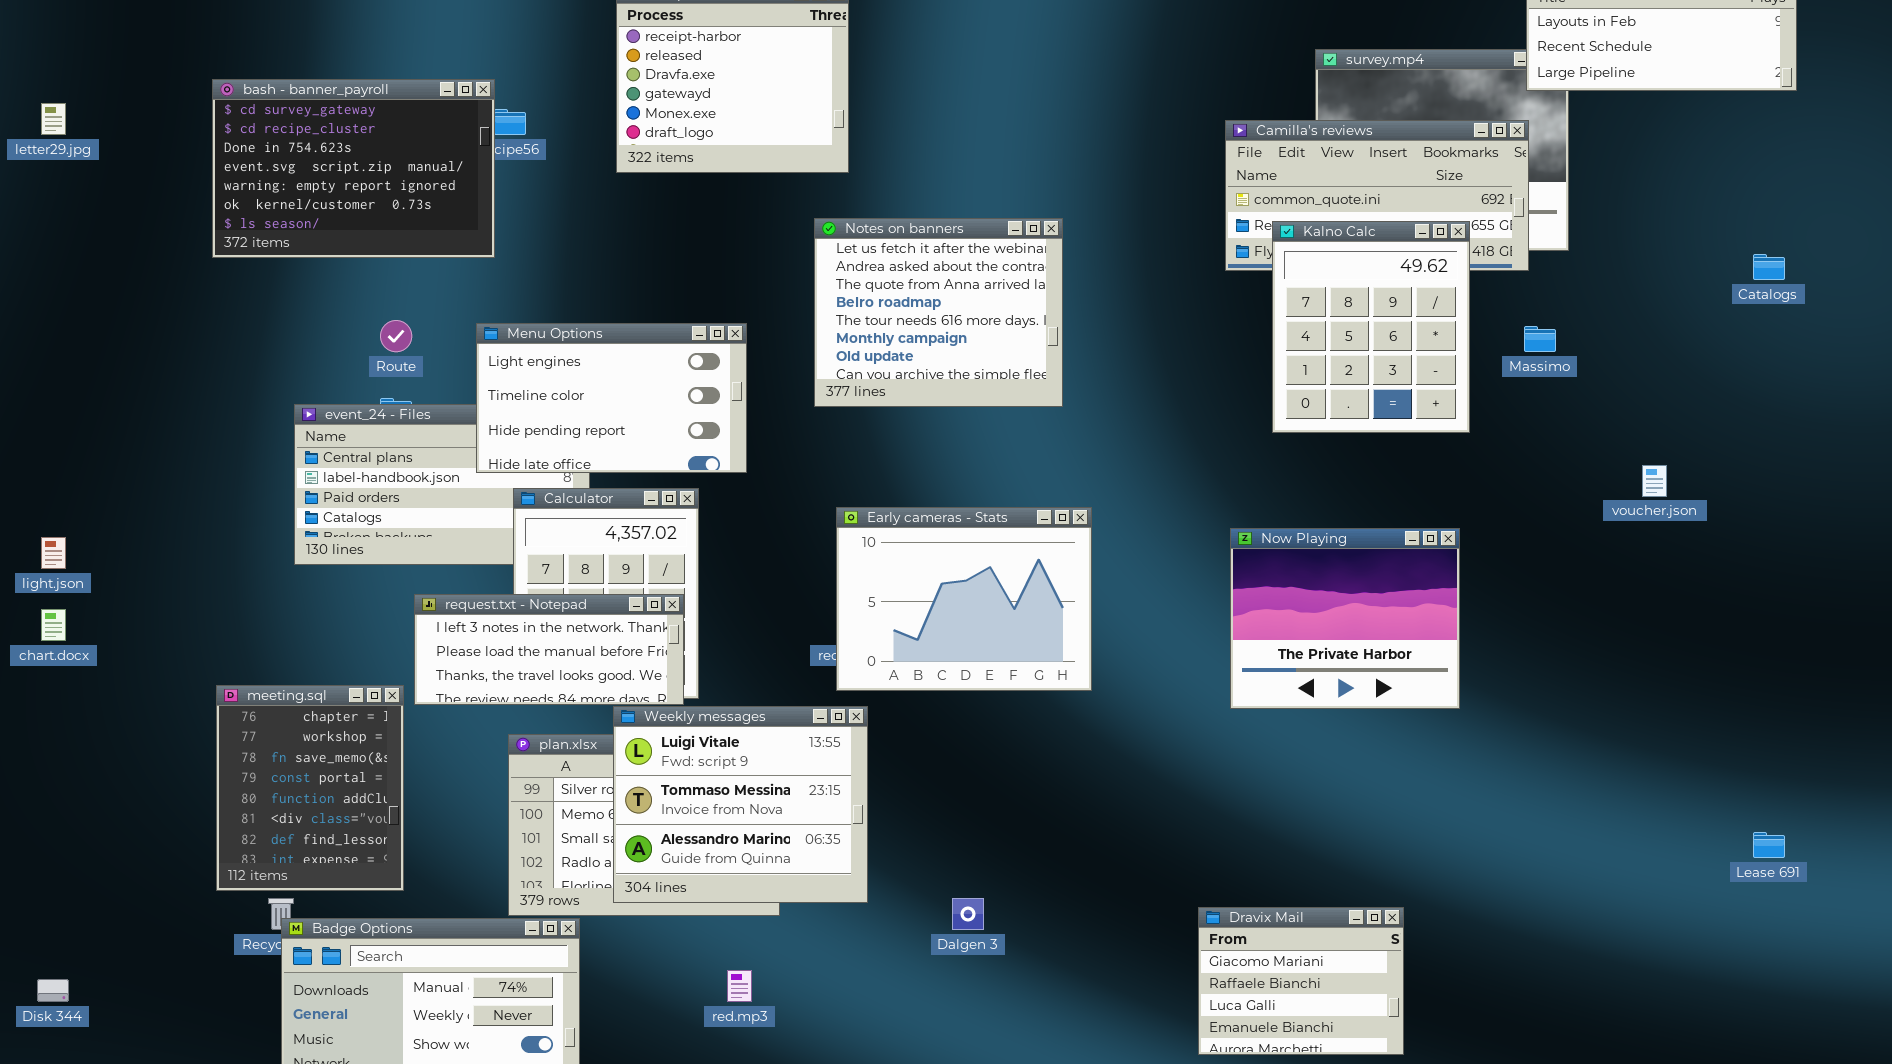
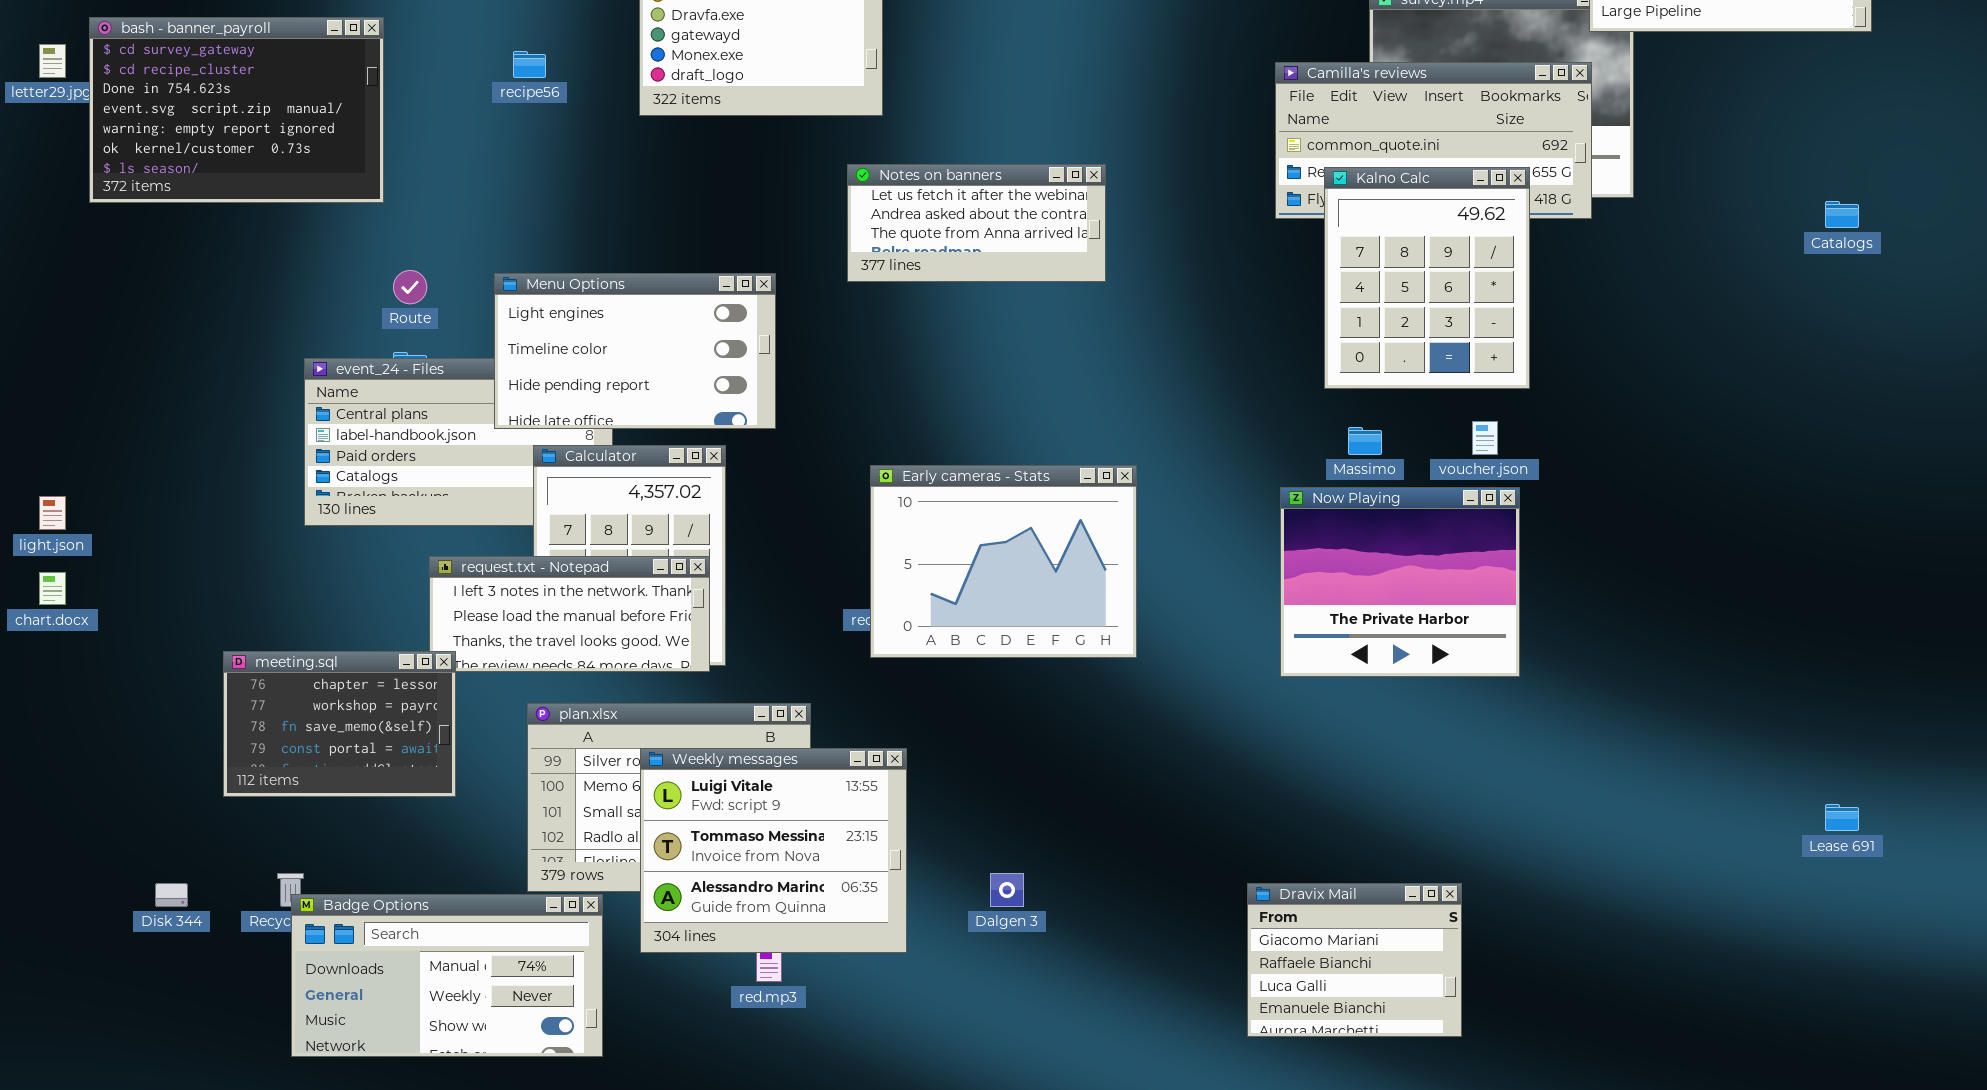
bash - banner_payroll: [212,79,495,258] -> [89,17,384,203], moved
Notes on banners: [814,218,1063,407] -> [847,164,1106,282], resized
Massimo: [1524,326,1556,352] -> [1348,427,1382,455], moved
voucher.json: [1642,465,1667,497] -> [1472,421,1498,455], moved
meeting.sql: [216,685,404,891] -> [223,651,456,797], resized
Weekly messages: [613,706,868,903] -> [640,748,907,953], moved
Disk 344: [37,979,69,1002] -> [155,883,188,907], moved

